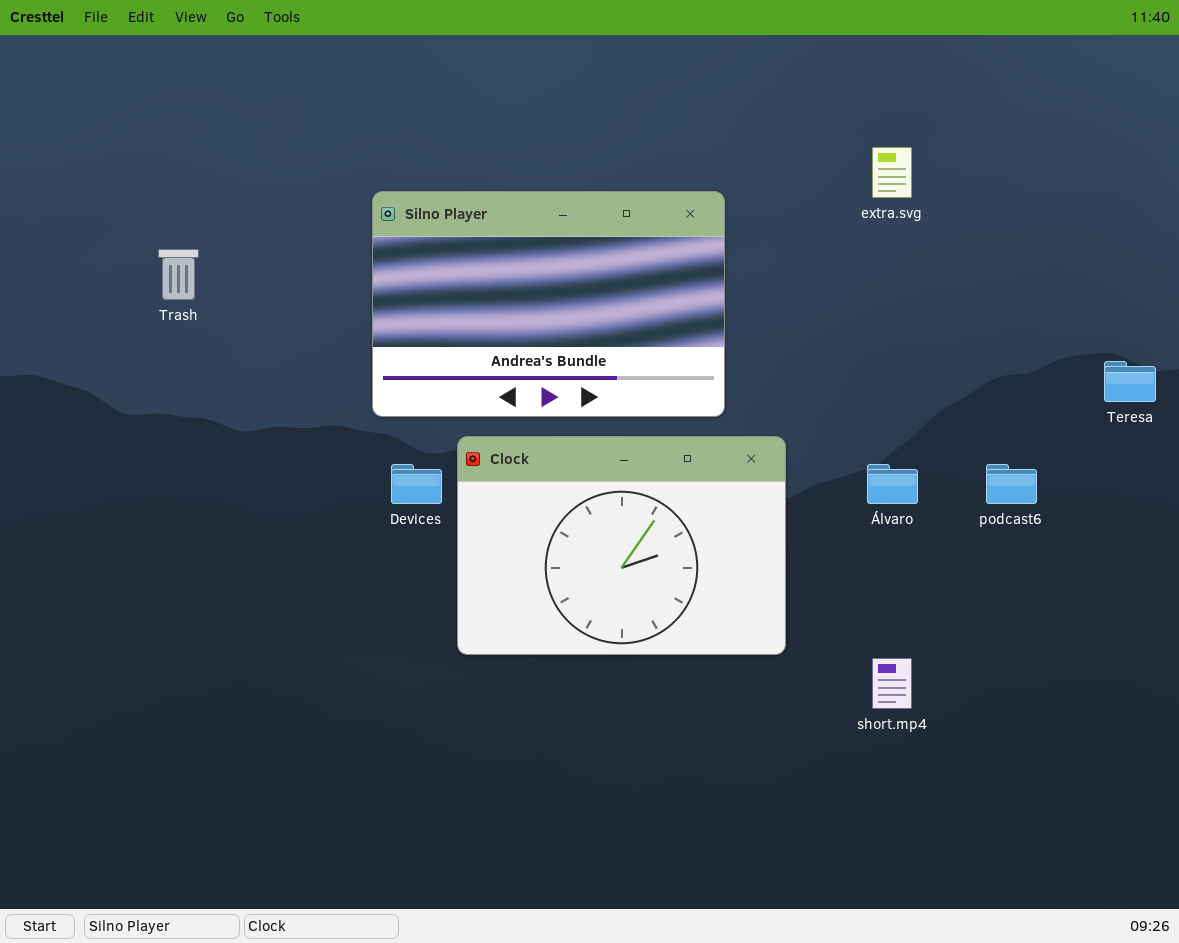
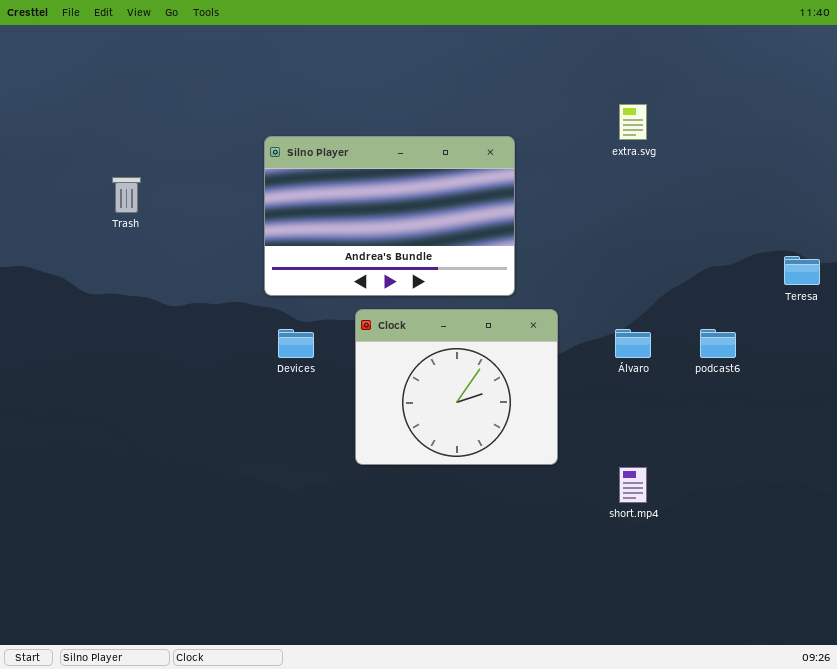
Clock: [457,436,786,655] -> [355,309,558,465], resized

